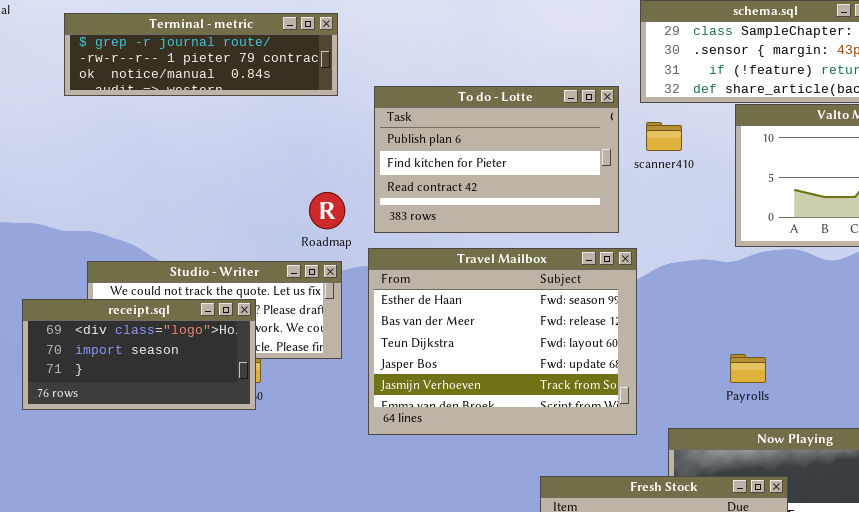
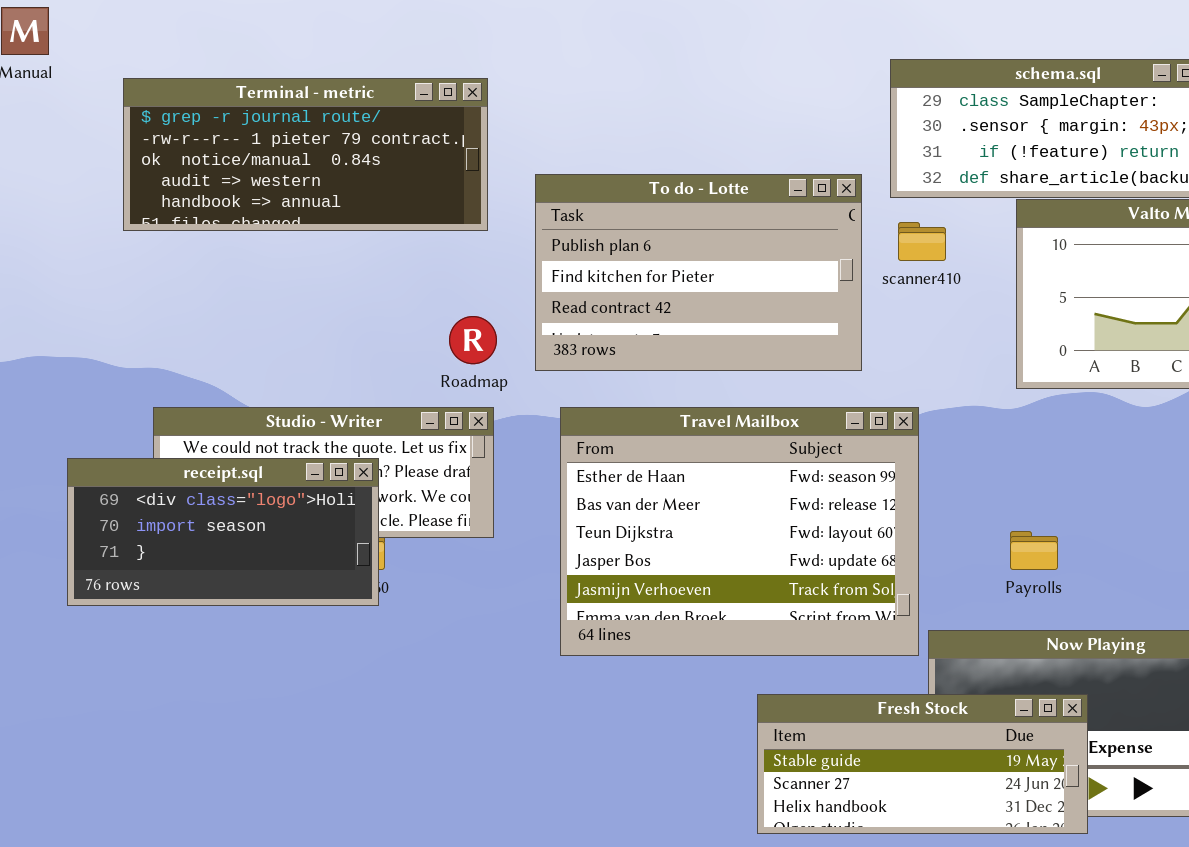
Terminal - metric: [64,13,338,96] -> [123,78,488,231], resized
Travel Mailbox: [368,248,637,435] -> [560,407,919,656], moved

